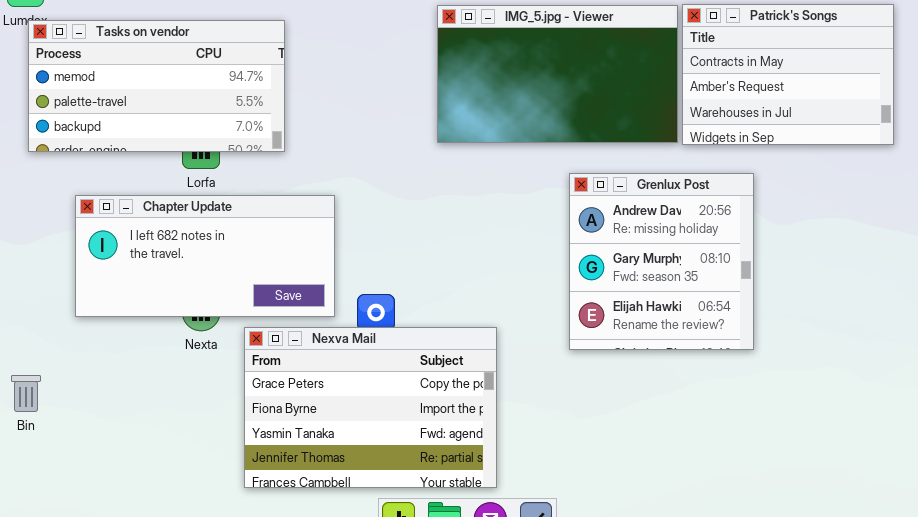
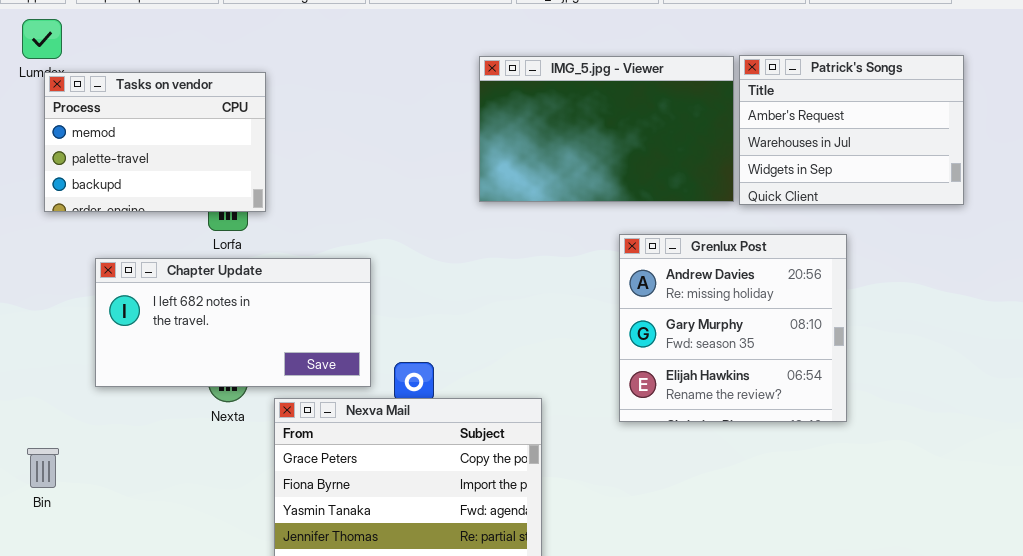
Patrick's Songs: [682,4,894,145] -> [739,55,964,205], scrolled down 1 row
Tasks on vendor: [28,20,285,152] -> [44,72,266,212], resized
Grenlux Post: [569,173,754,350] -> [619,234,847,422], resized

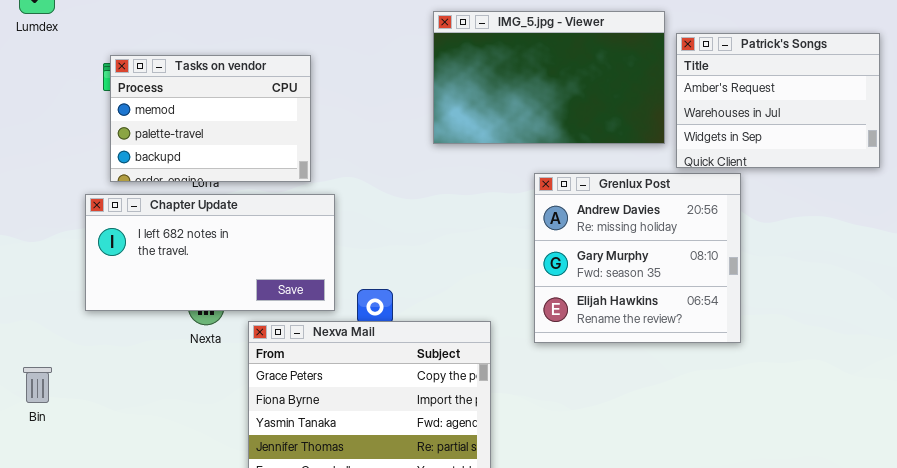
Patrick's Songs: [739,55,964,205] -> [676,33,880,168], moved
Tasks on vendor: [44,72,266,212] -> [110,55,311,182], moved
Grenlux Post: [619,234,847,422] -> [534,173,741,343], moved

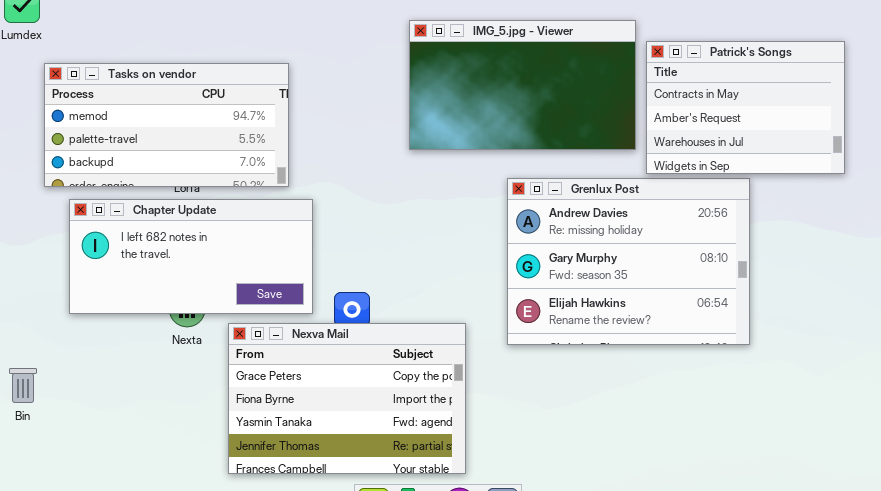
Patrick's Songs: [676,33,880,168] -> [646,41,845,174], scrolled up 1 row
Tasks on vendor: [110,55,311,182] -> [44,63,289,187], resized
Grenlux Post: [534,173,741,343] -> [507,178,750,345], resized

